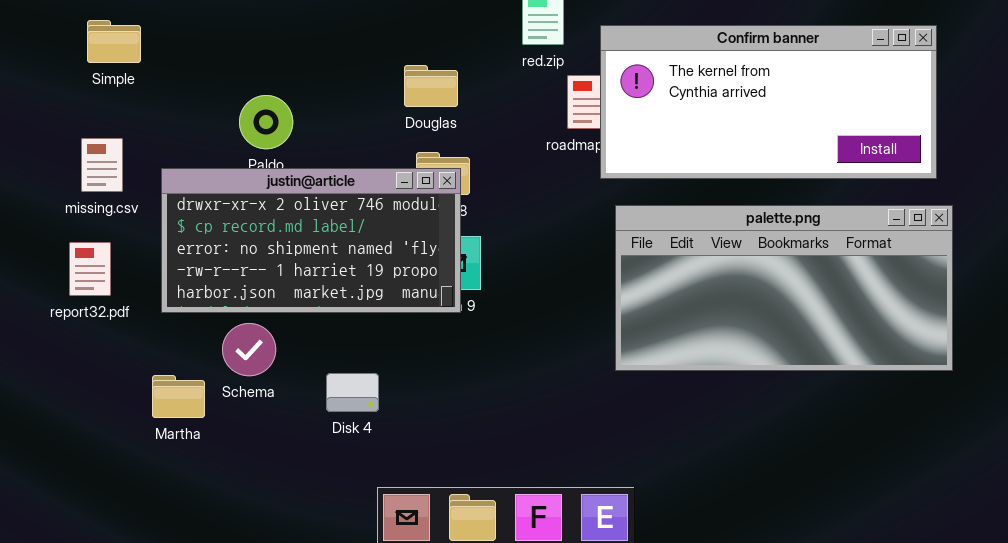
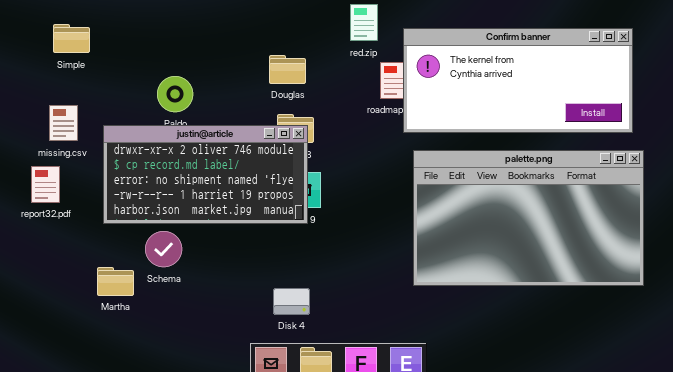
palette.png: [615,205,953,371] -> [413,150,644,286], resized
report32.pdf: [69,242,111,296] -> [31,166,60,203], moved
Disk 4: [326,373,379,412] -> [273,288,310,315], moved

